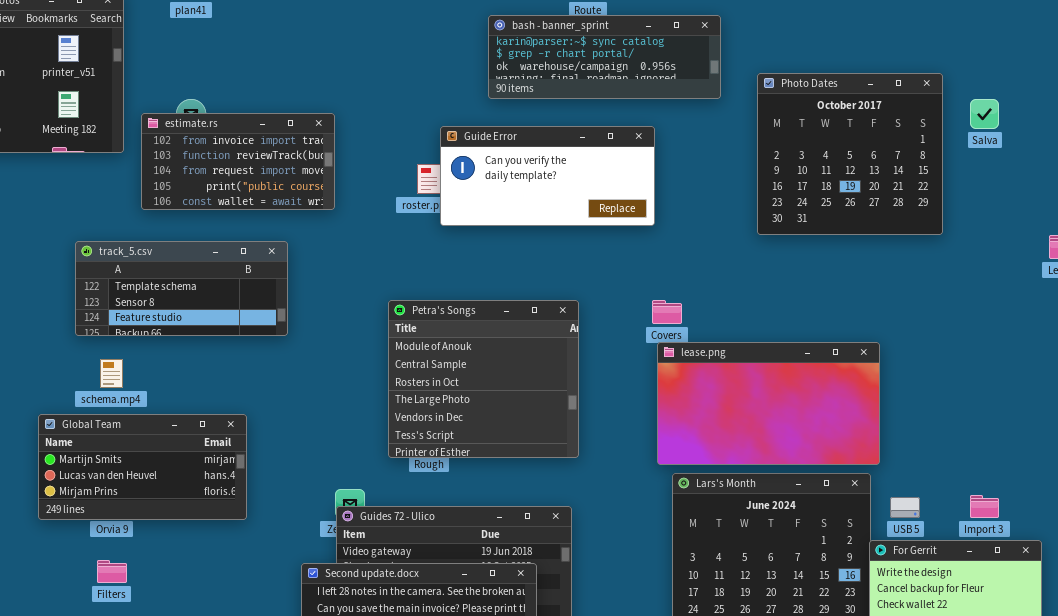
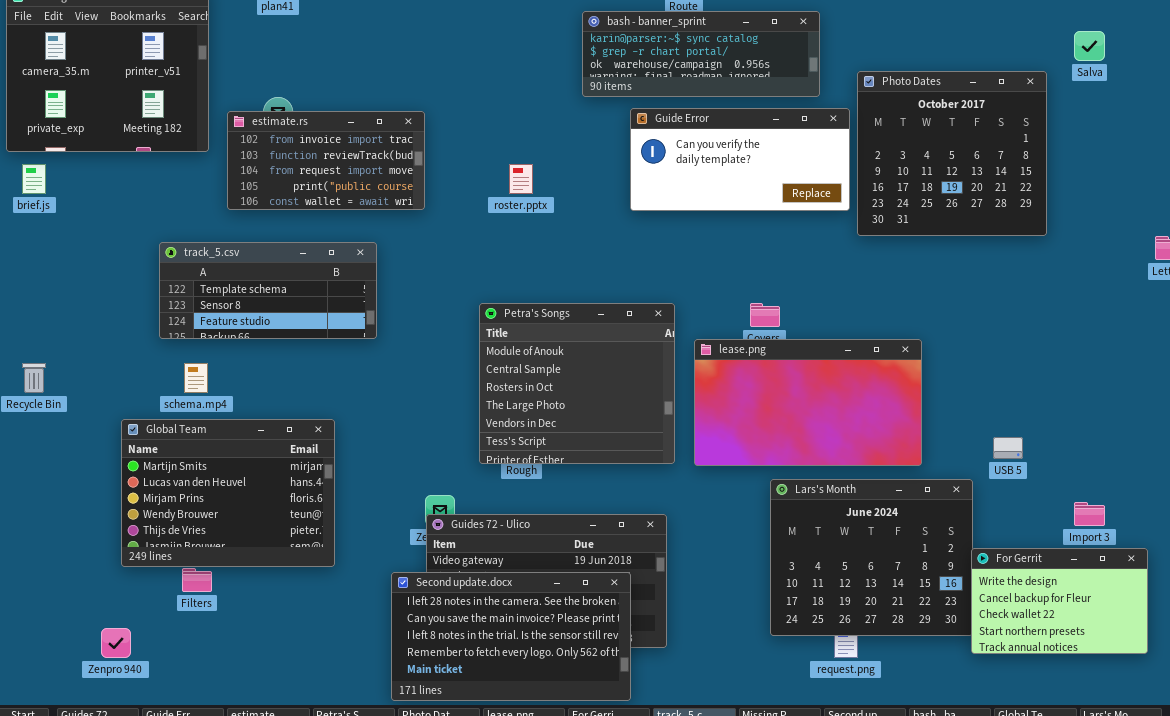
Salva: [970,99,999,129] -> [1074,31,1105,61], moved
Guide Error: [440,126,655,226] -> [630,108,850,211], moved
lease.png: [657,342,880,465] -> [694,339,922,466], moved
Global Team: [38,414,247,520] -> [121,419,335,567], resized
USB 5: [890,497,920,518] -> [993,437,1023,459], moved

